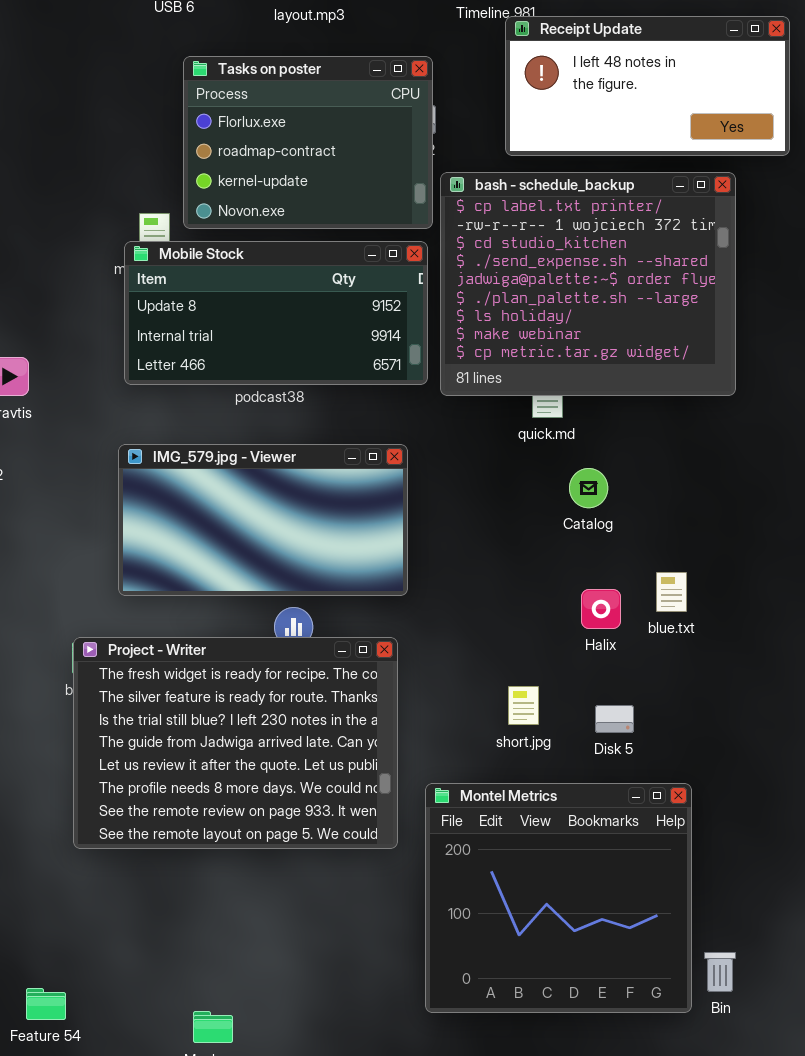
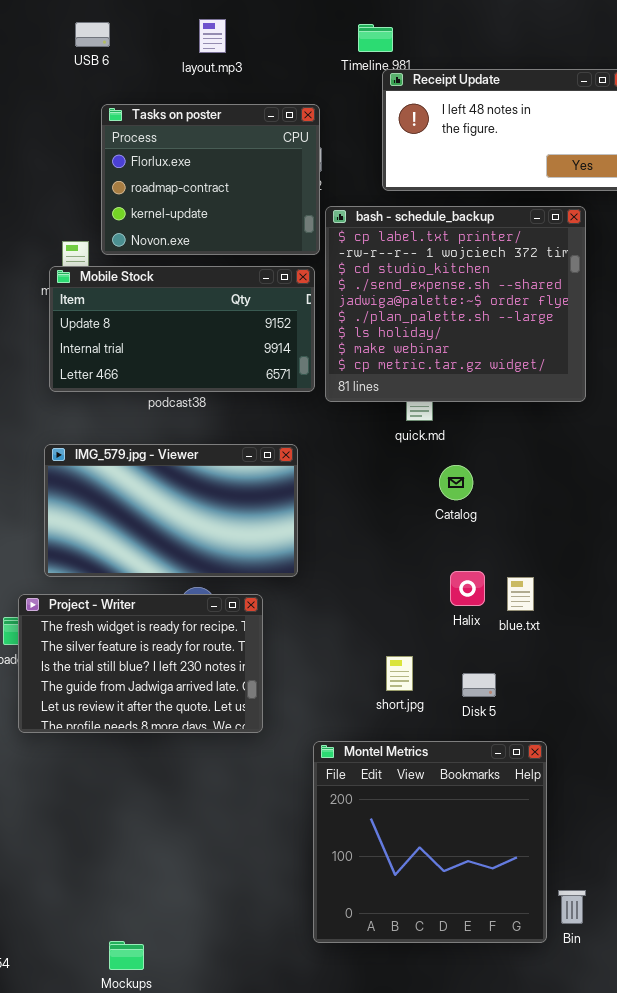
blue.txt: [656,572,687,612] -> [507,577,534,611], moved
Project - Writer: [73,637,398,849] -> [18,594,263,733], moved, resized

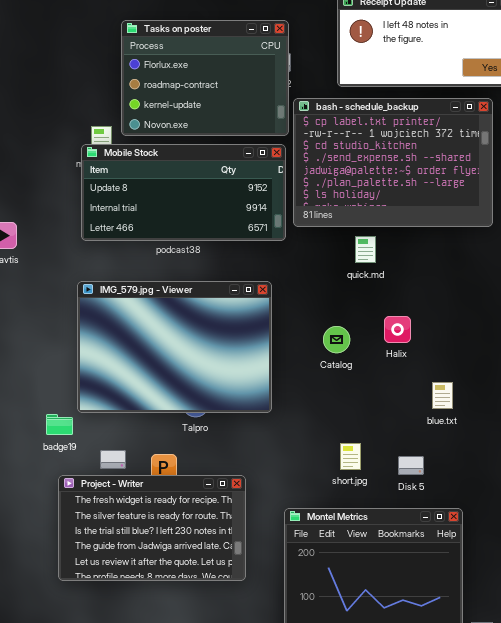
bash - schedule_backup: [325,206,586,402] -> [293,98,493,227], resized
IMG_579.jpg - Viewer: [44,444,298,577] -> [77,281,272,413], resized
Catalog: [439,465,473,500] -> [323,326,350,353], moved
Halix: [450,571,485,606] -> [384,316,411,343], moved
Project - Writer: [18,594,263,733] -> [58,475,246,581], moved

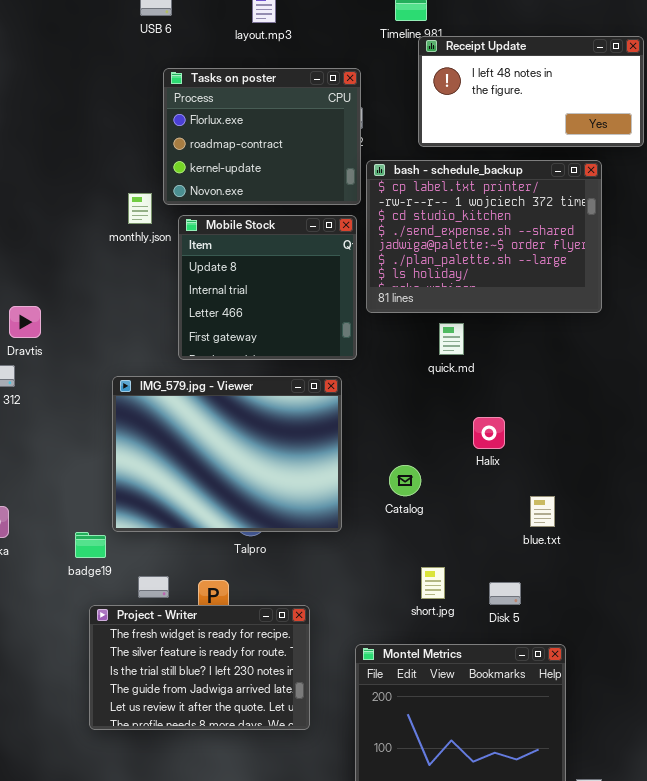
Mobile Stock: [81,144,286,241] -> [178,215,357,360], resized
Catalog: [323,326,350,353] -> [389,465,421,496], moved

